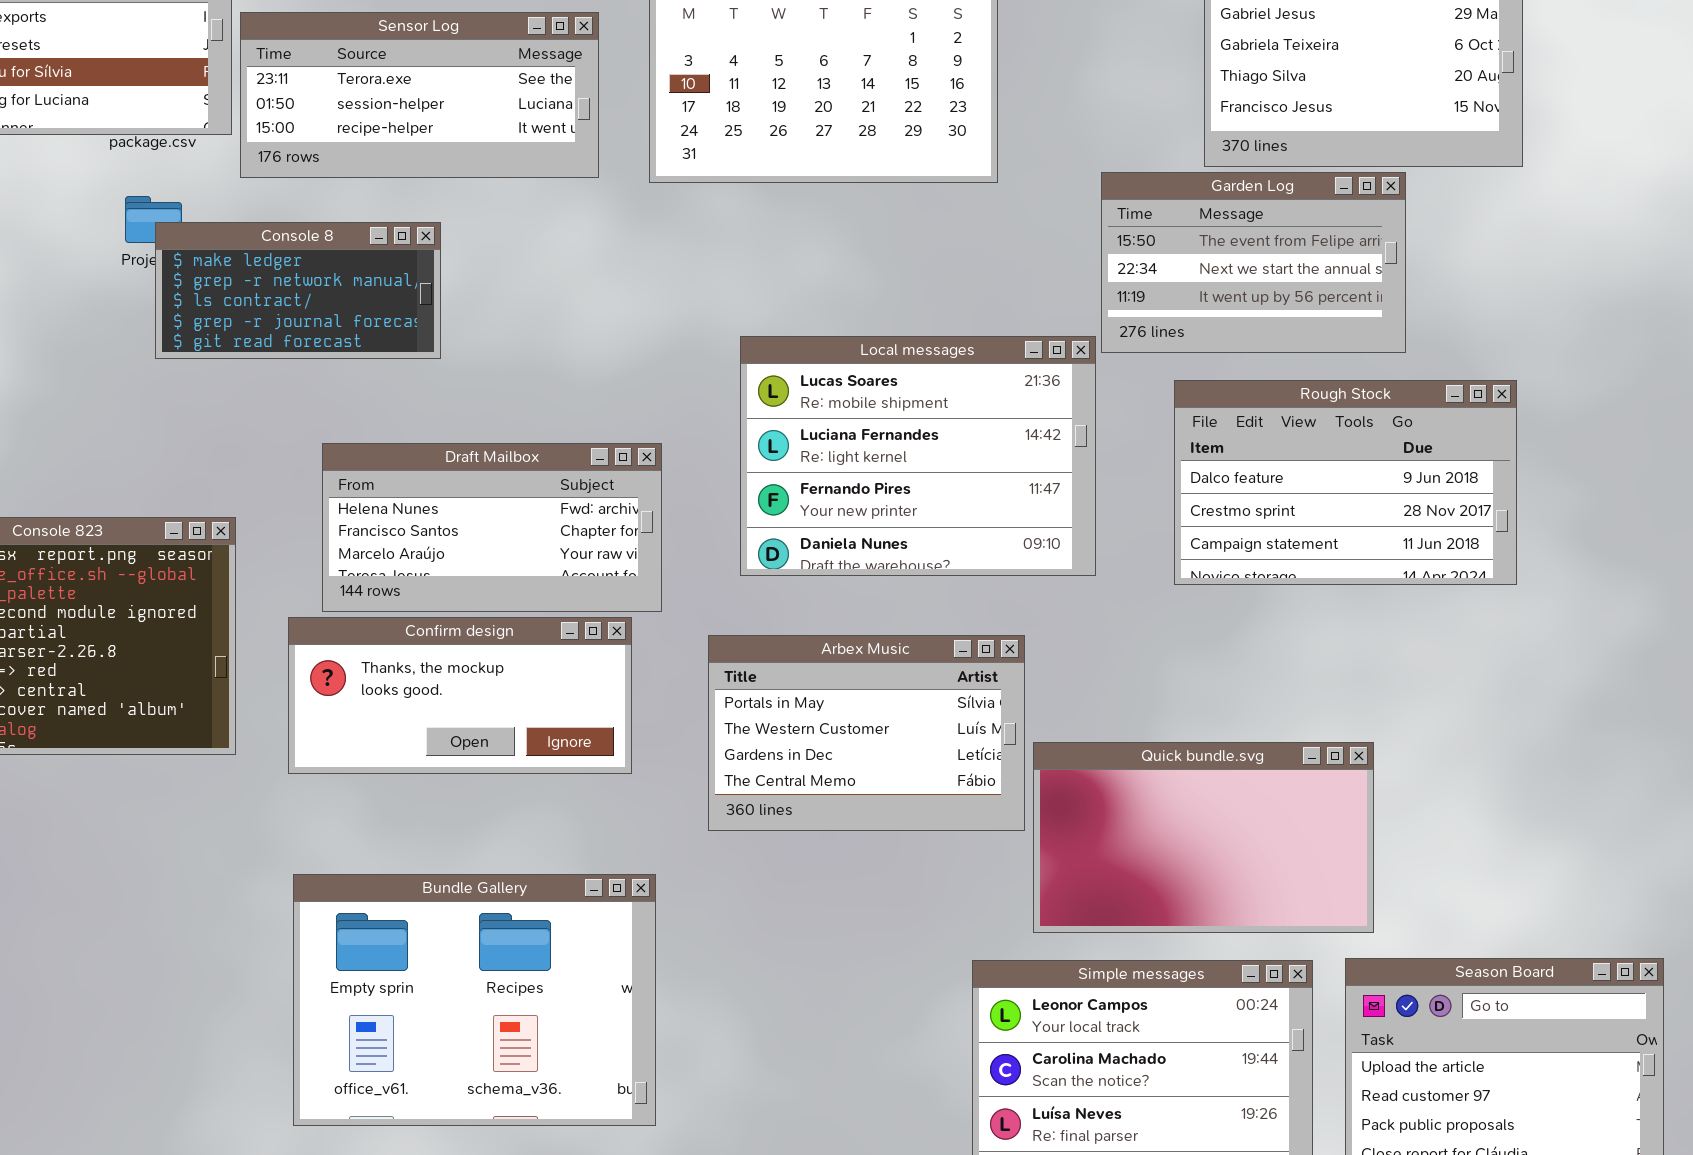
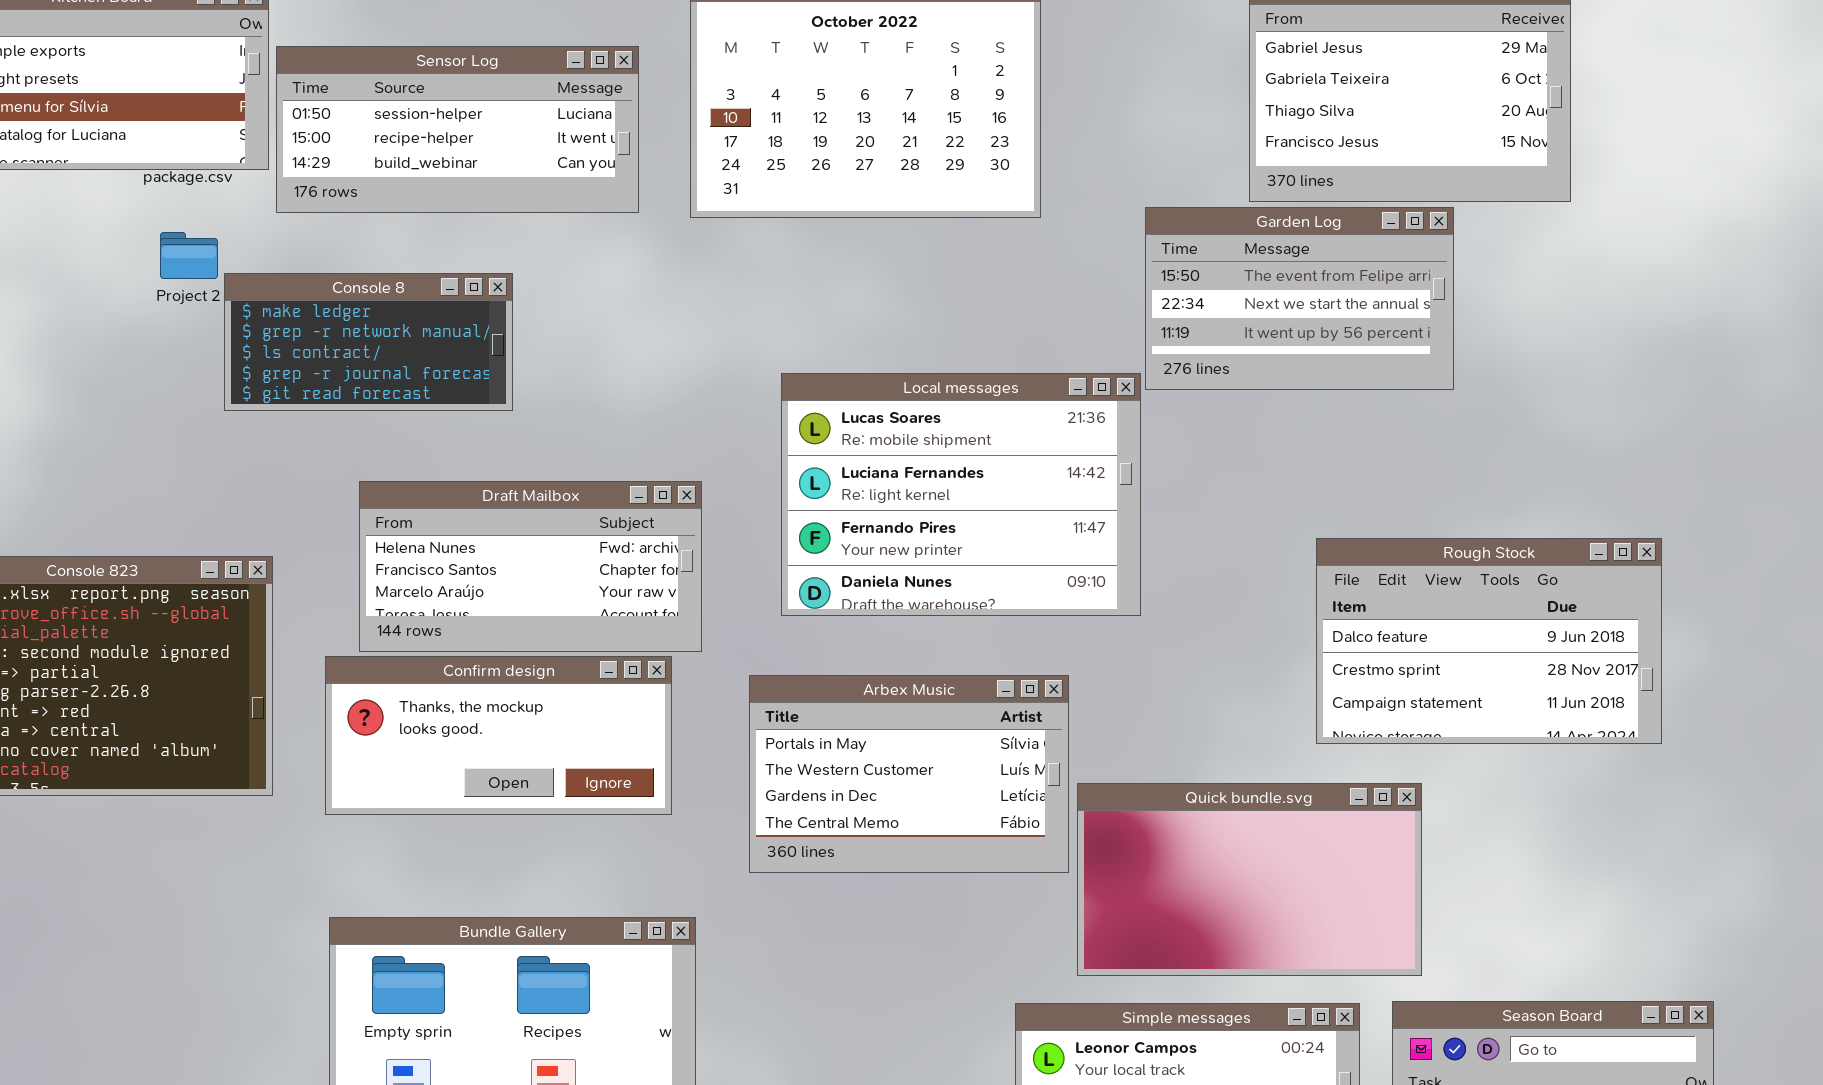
Sensor Log: [240,12,599,178] -> [276,46,639,213], scrolled down 1 row
Console 8: [155,222,441,359] -> [224,273,513,411], moved
Rough Stock: [1174,380,1517,585] -> [1316,538,1662,744], moved

